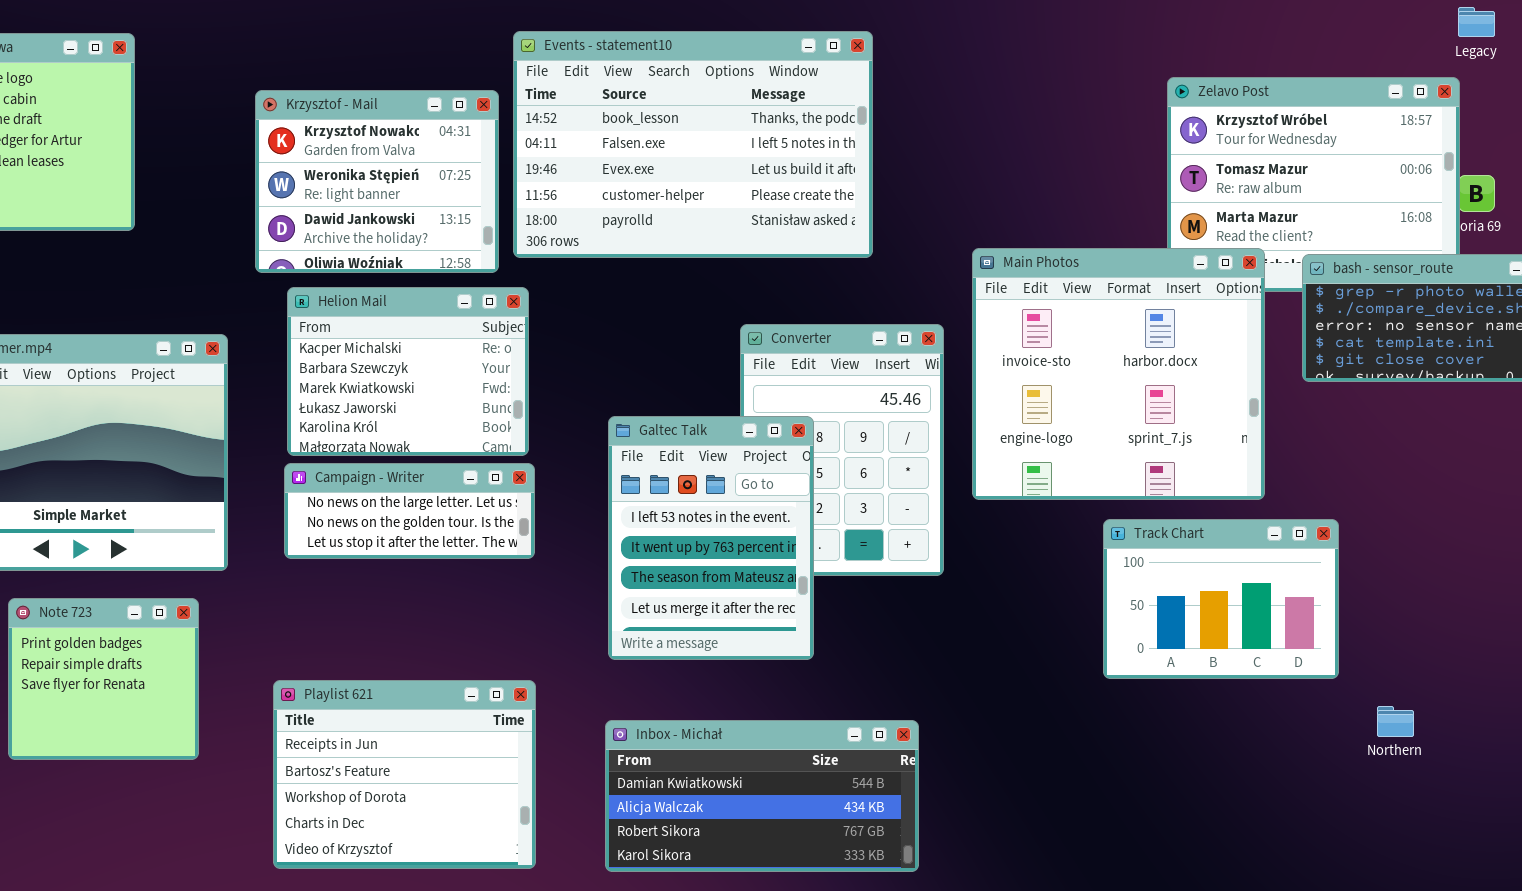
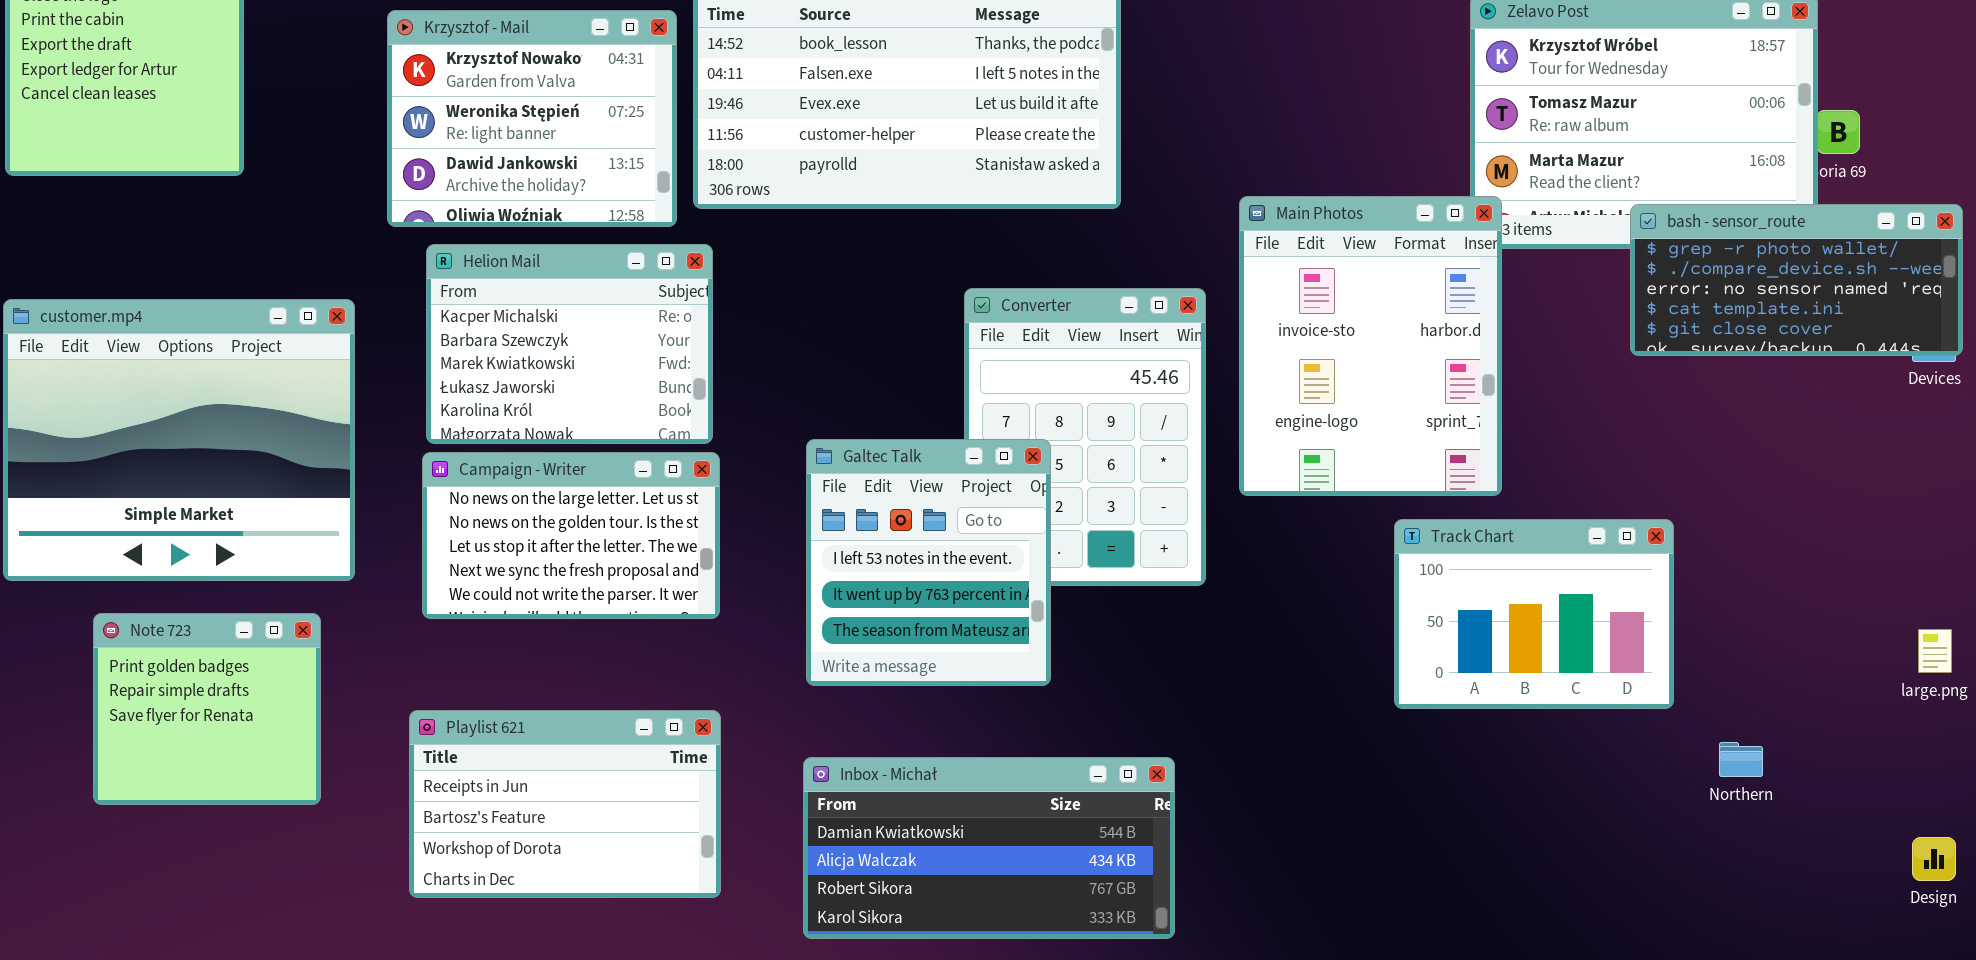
Main Photos: [972,248,1265,500] -> [1239,196,1502,496], resized
Galtec Talk: [608,416,814,660] -> [806,439,1051,686], resized
Campaign - Writer: [284,463,535,559] -> [422,452,720,619], resized
Playlist 621: [273,680,536,869] -> [409,710,721,898], resized

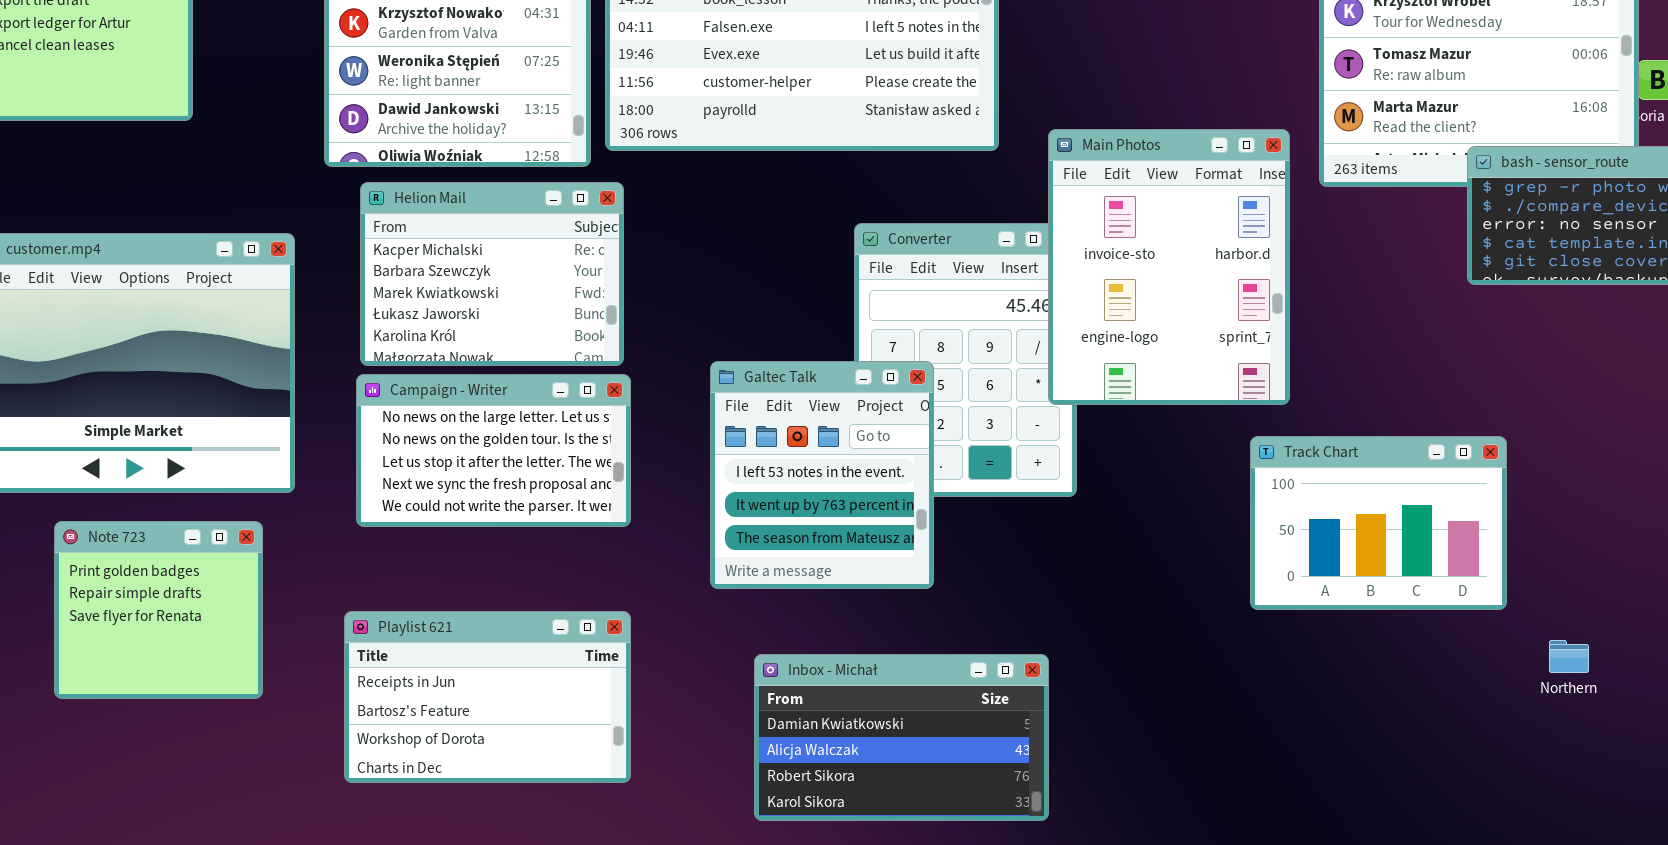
Main Photos: [1239,196,1502,496] -> [1048,129,1290,405], moved
Inbox - Michał: [803,757,1175,939] -> [754,654,1049,821], resized

